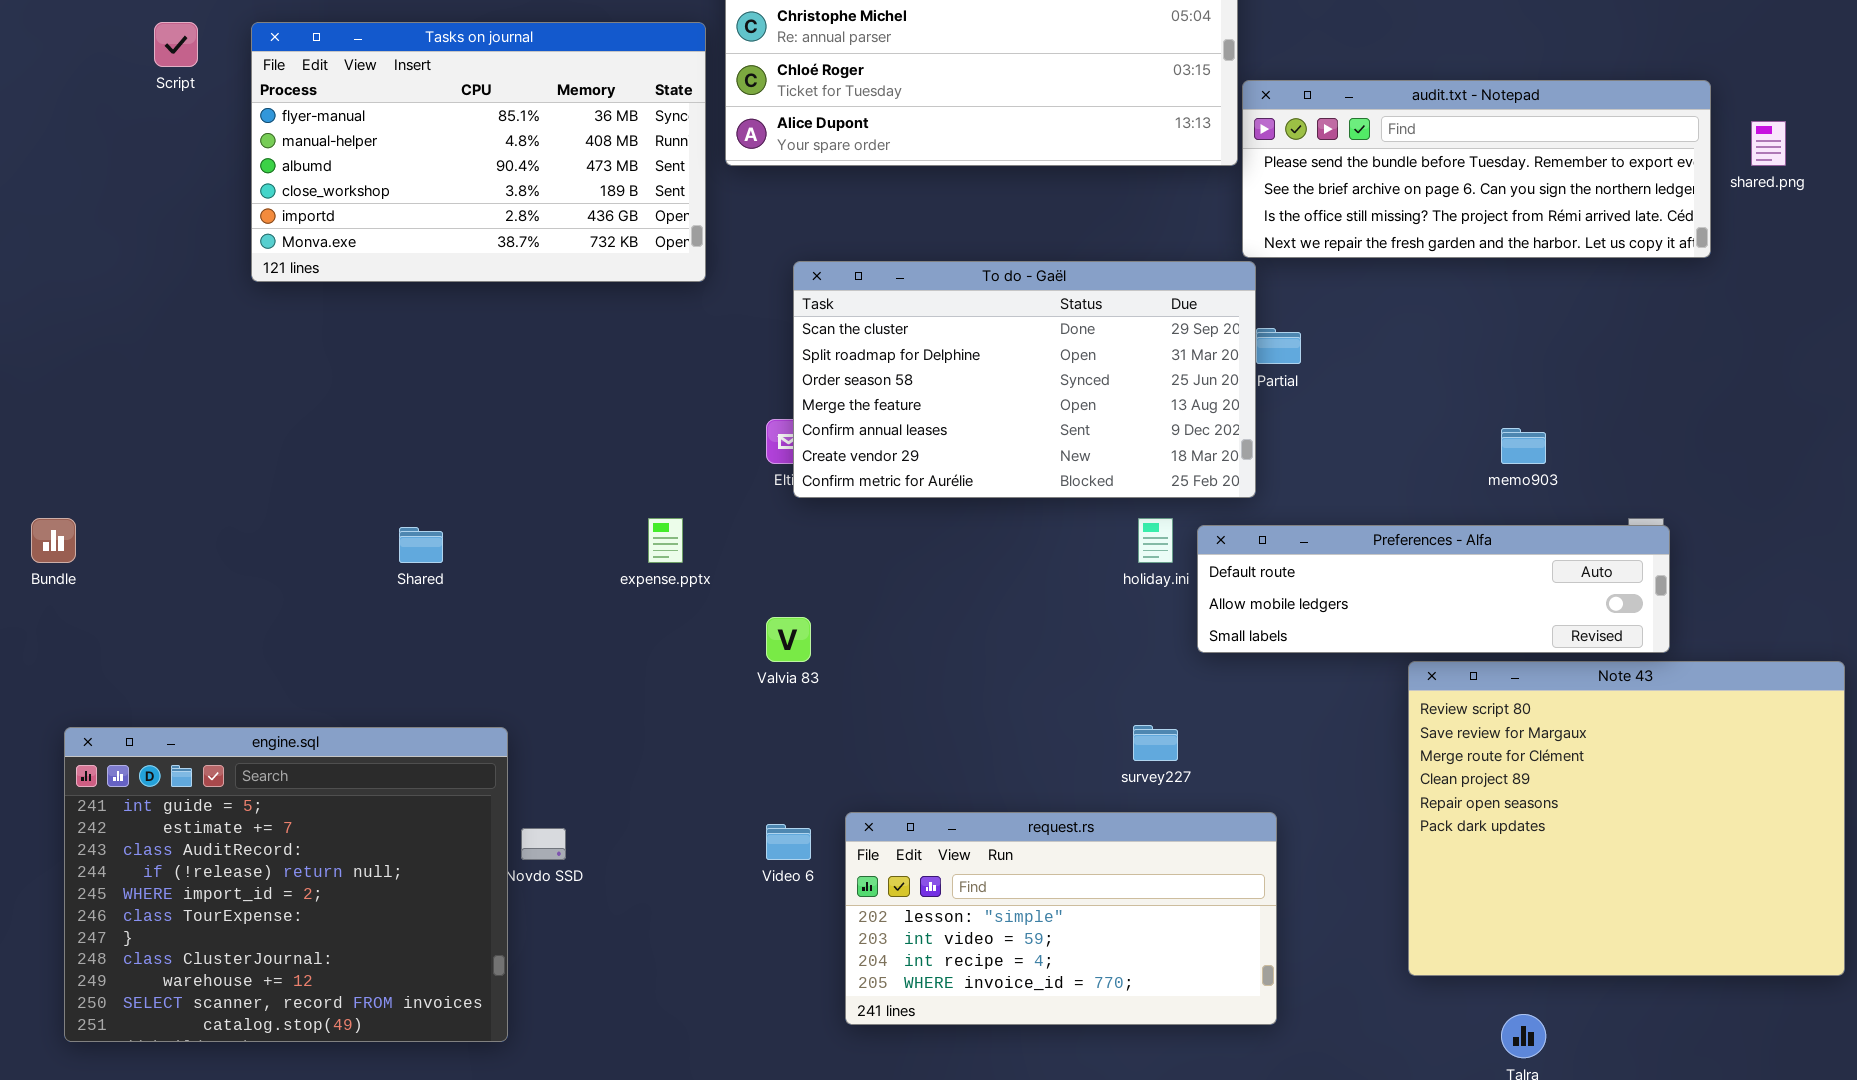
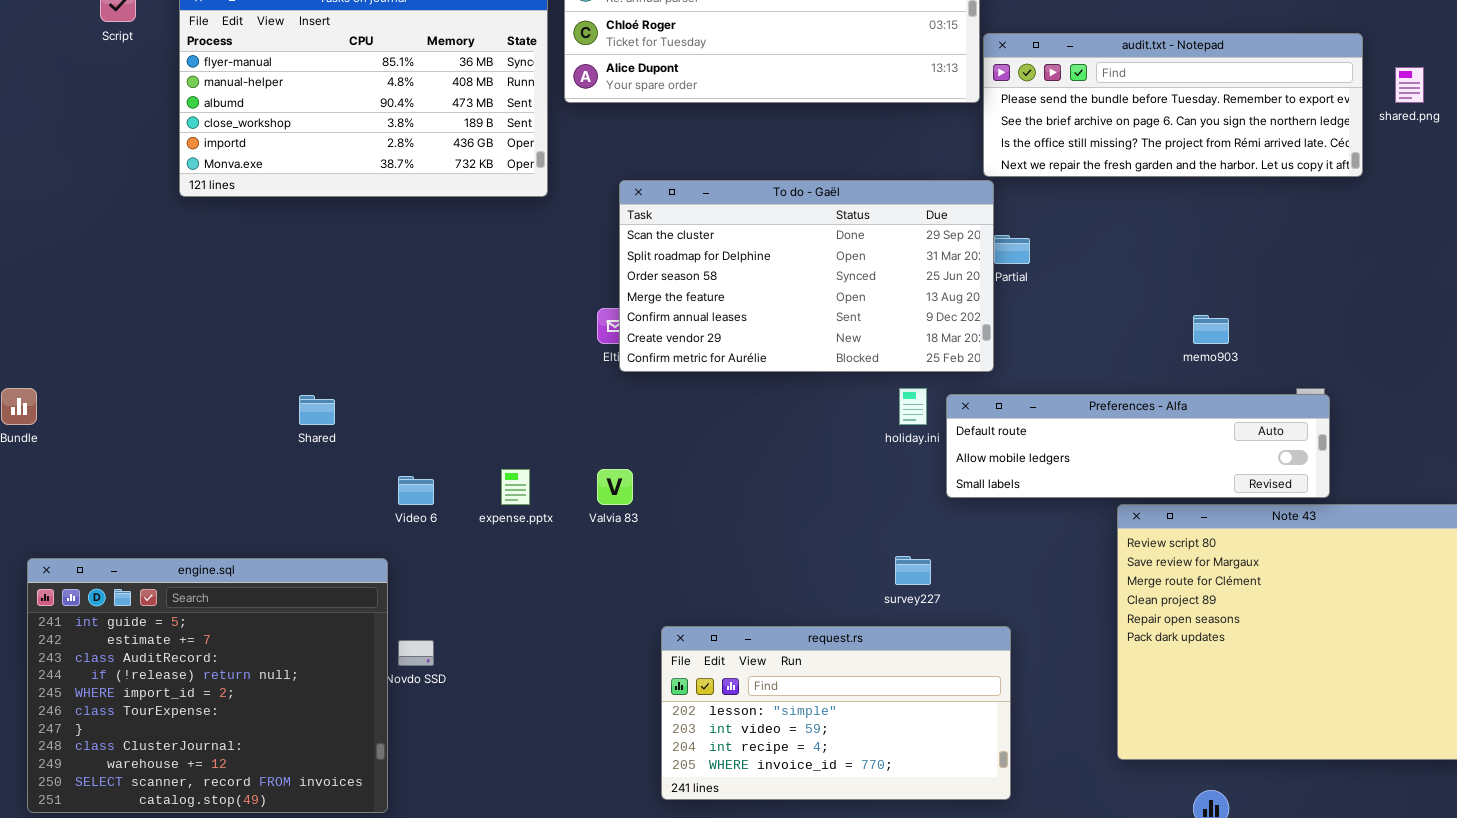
expense.pptx: [648,518,683,563] -> [501,469,530,505], moved
Video 6: [766,824,811,860] -> [398,476,434,505], moved

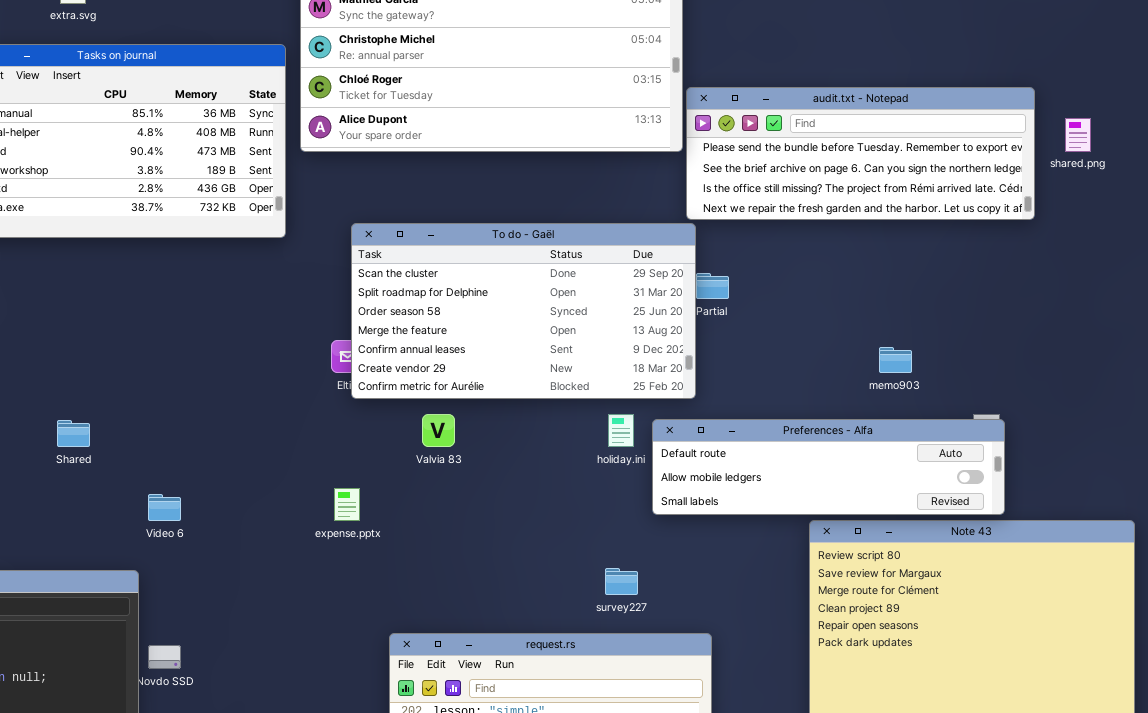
expense.pptx: [501,469,530,505] -> [334,488,360,521], moved
Valvia 83: [597,469,633,505] -> [422,414,455,447], moved

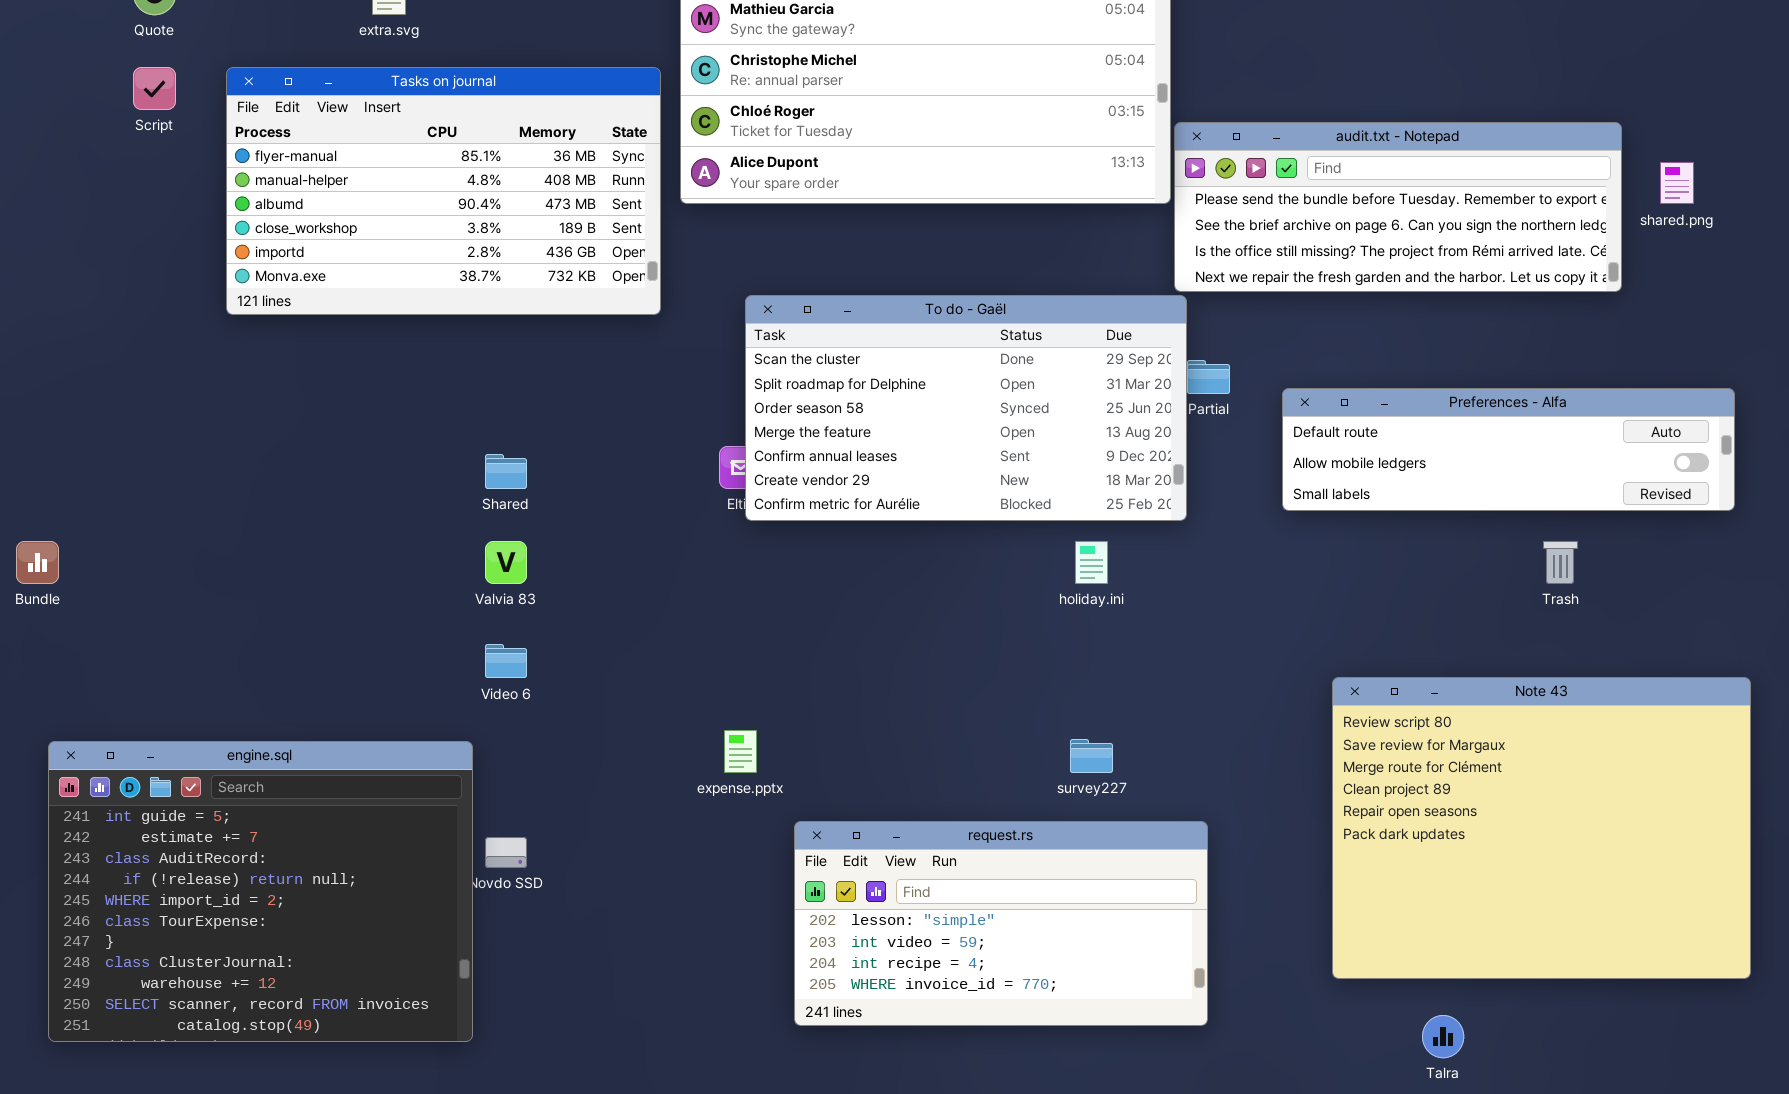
Valvia 83: [422,414,455,447] -> [485,541,527,584], moved
Preferences - Alfa: [652,419,1005,515] -> [1282,388,1735,511], moved
Shared: [57,420,90,447] -> [485,454,527,489], moved
expense.pptx: [334,488,360,521] -> [724,730,757,773], moved

